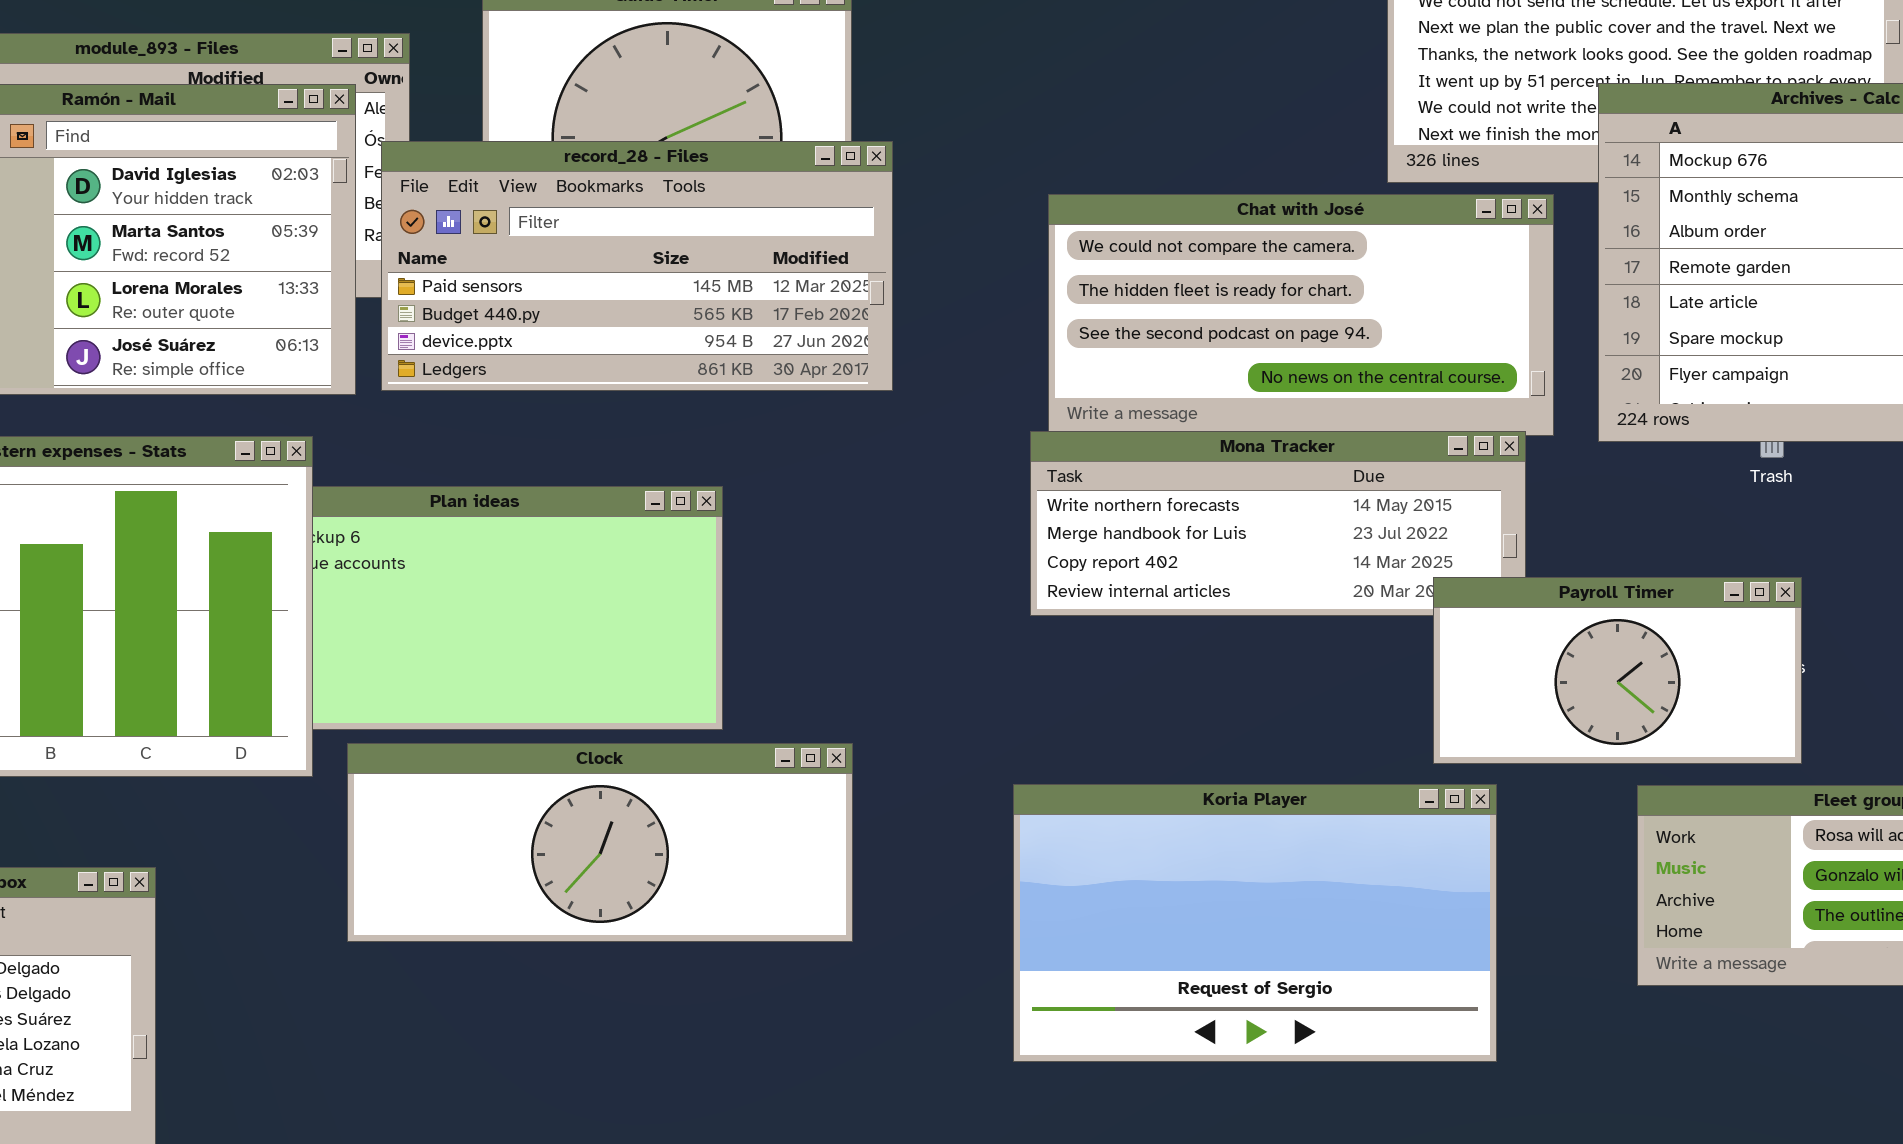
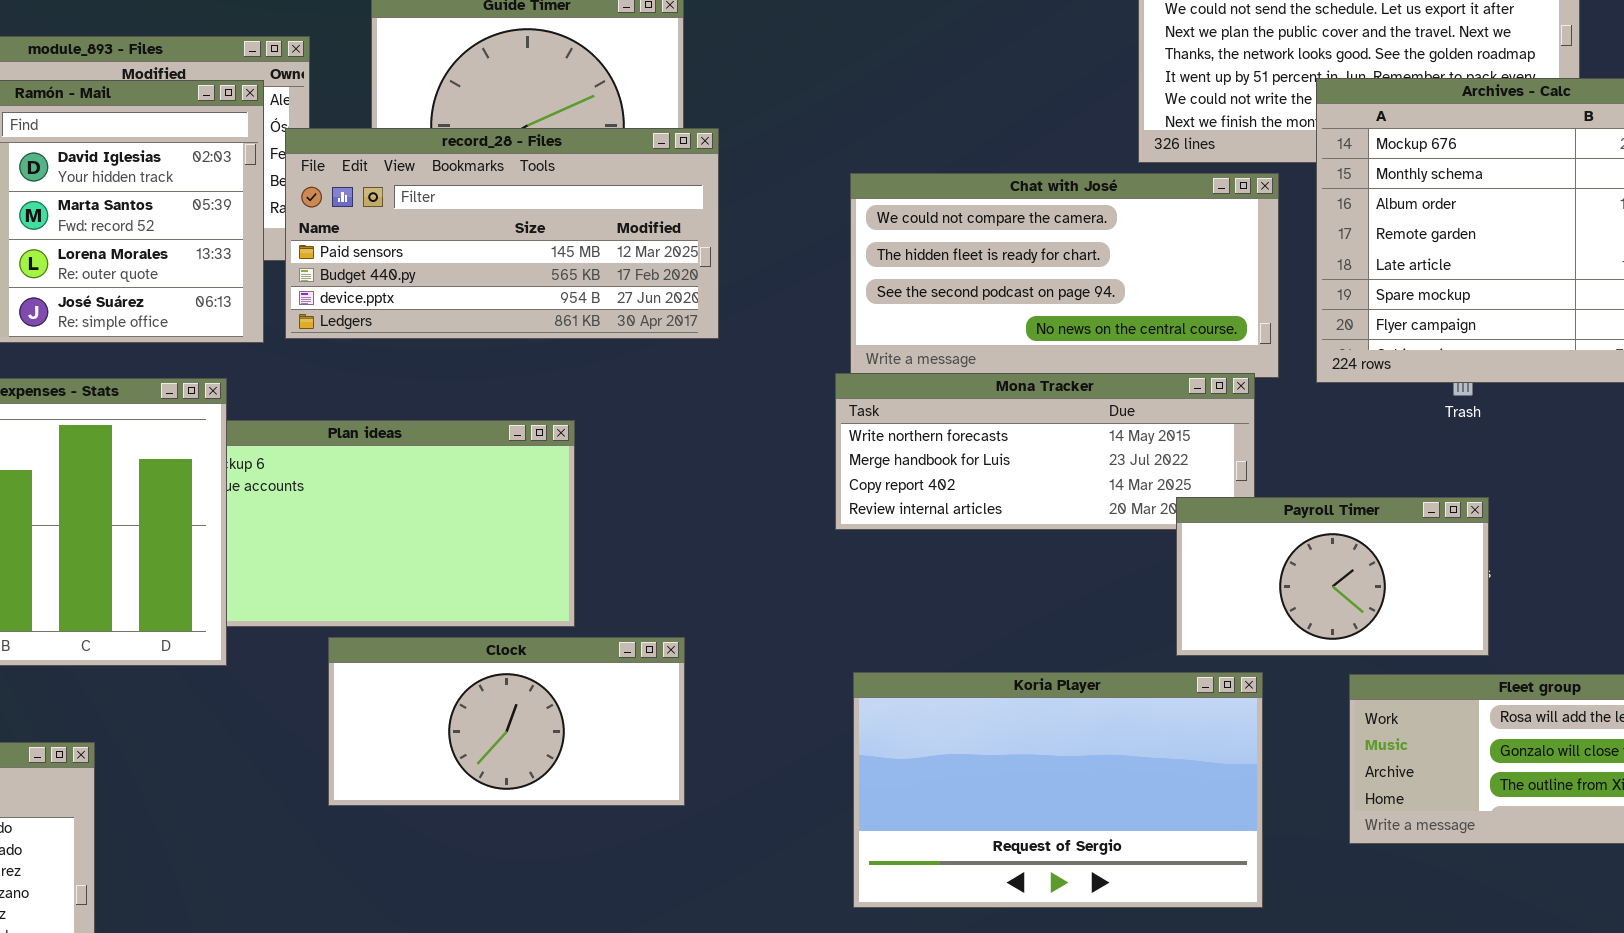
Clock: [347,743,853,942] -> [328,637,685,806], resized
Koria Player: [1013,784,1497,1062] -> [853,672,1263,908], moved

